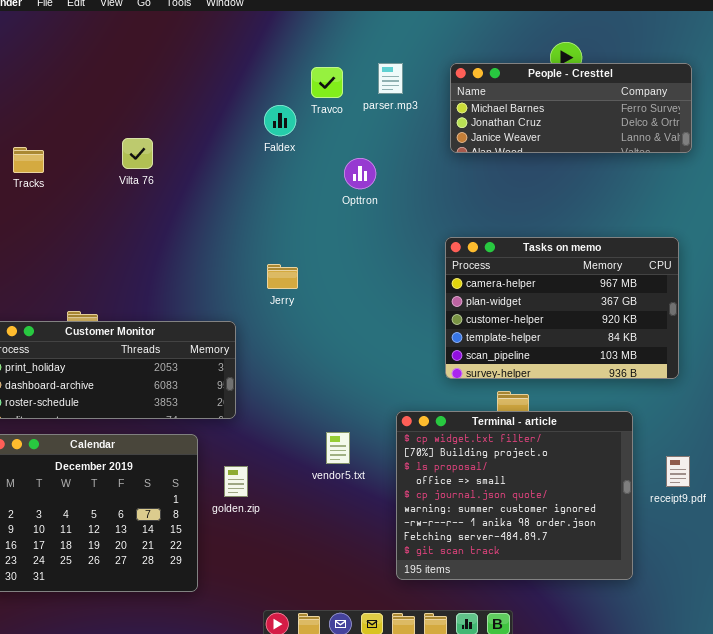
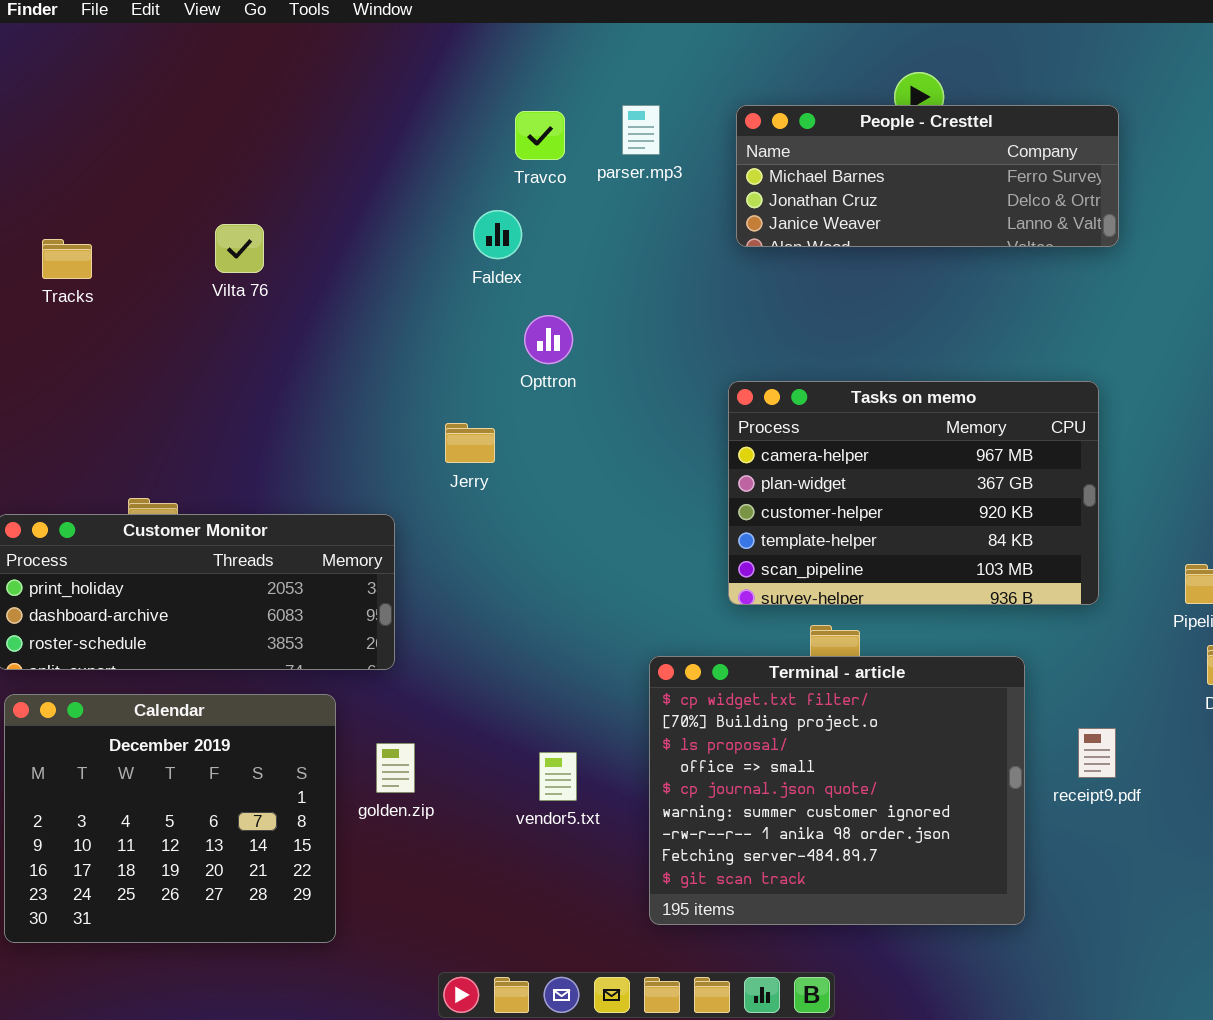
Faldex: [264,105,296,136] -> [473,210,522,259], moved
Opttron: [344,158,376,189] -> [524,315,573,364], moved
vendor5.txt: [326,432,350,464] -> [539,752,577,801], moved

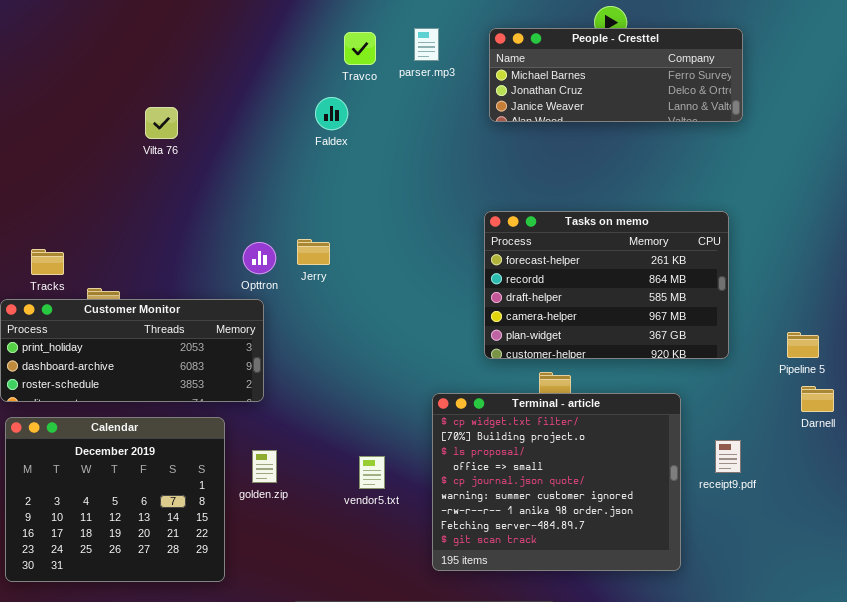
Tracks: [42,239,92,279] -> [31,249,64,275], moved
Opttron: [524,315,573,364] -> [243,242,276,274], moved
Tasks on memo: [728,381,1099,605] -> [484,211,729,359], scrolled up 3 rows

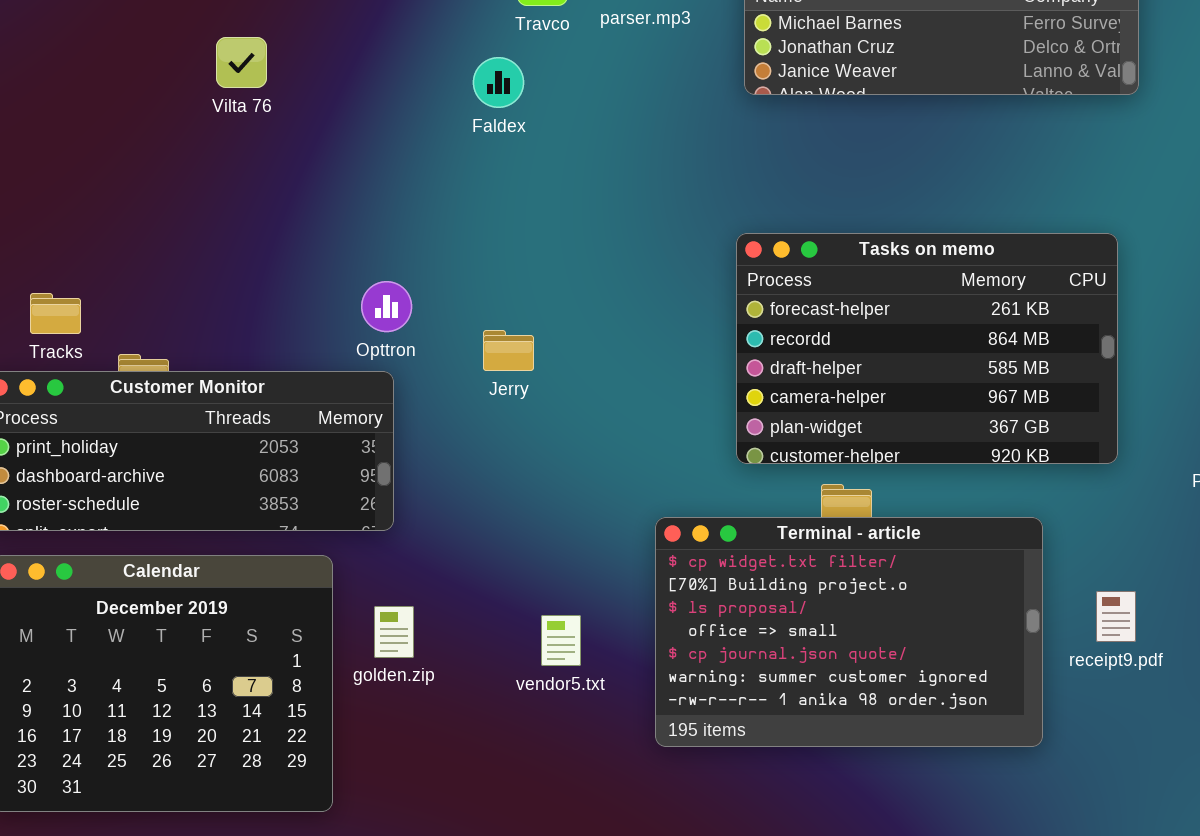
Vilta 76: [145,107,178,139] -> [216,37,267,88], moved
Jerry: [297,239,330,265] -> [483,330,534,371], moved
Terminal - article: [432,393,681,571] -> [655,517,1043,747], resized

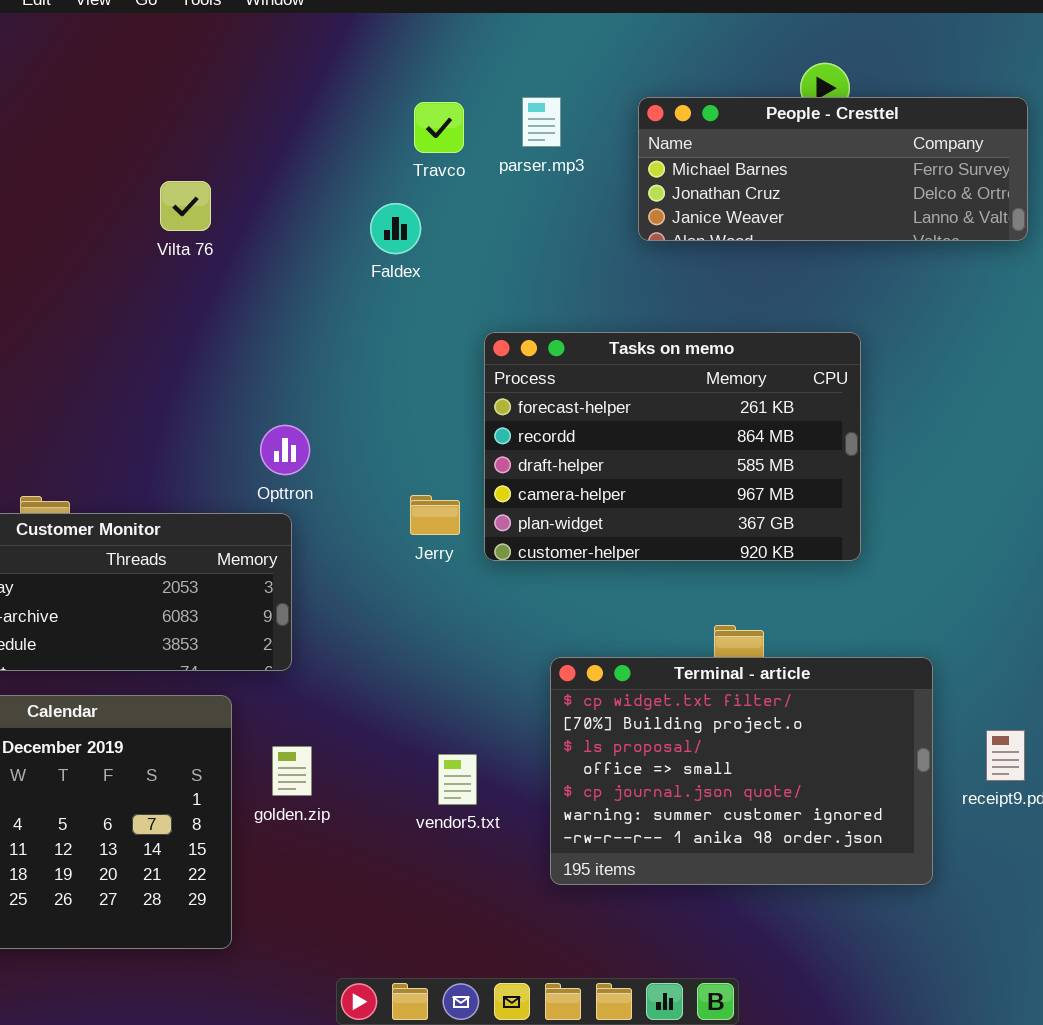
Vilta 76: [216,37,267,88] -> [160,181,211,231], moved
Tasks on memo: [736,233,1118,464] -> [484,332,861,561], moved
Jerry: [483,330,534,371] -> [410,495,460,535], moved

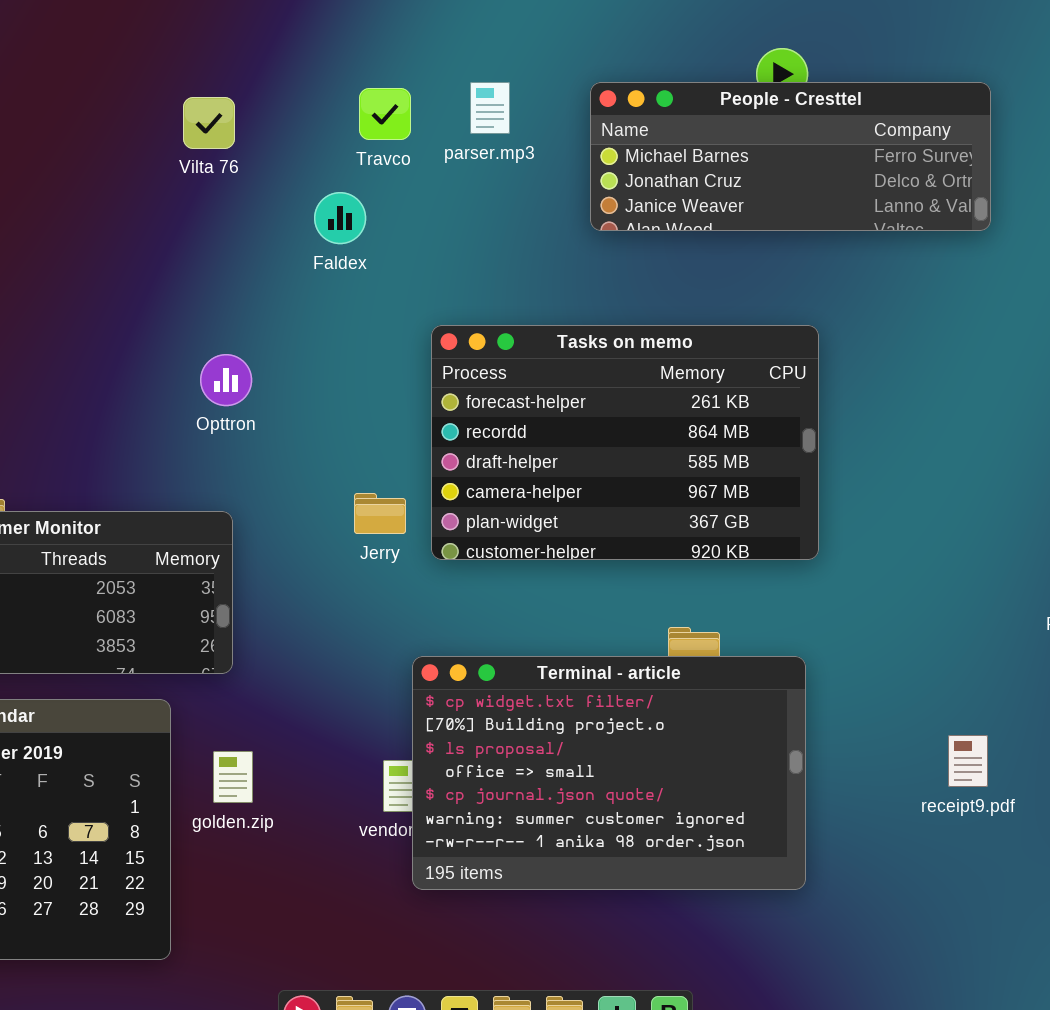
Vilta 76: [160,181,211,231] -> [183,97,235,149], moved
Opttron: [260,425,310,475] -> [200,354,252,406], moved
Terminal - article: [550,657,933,885] -> [412,656,806,890], moved

